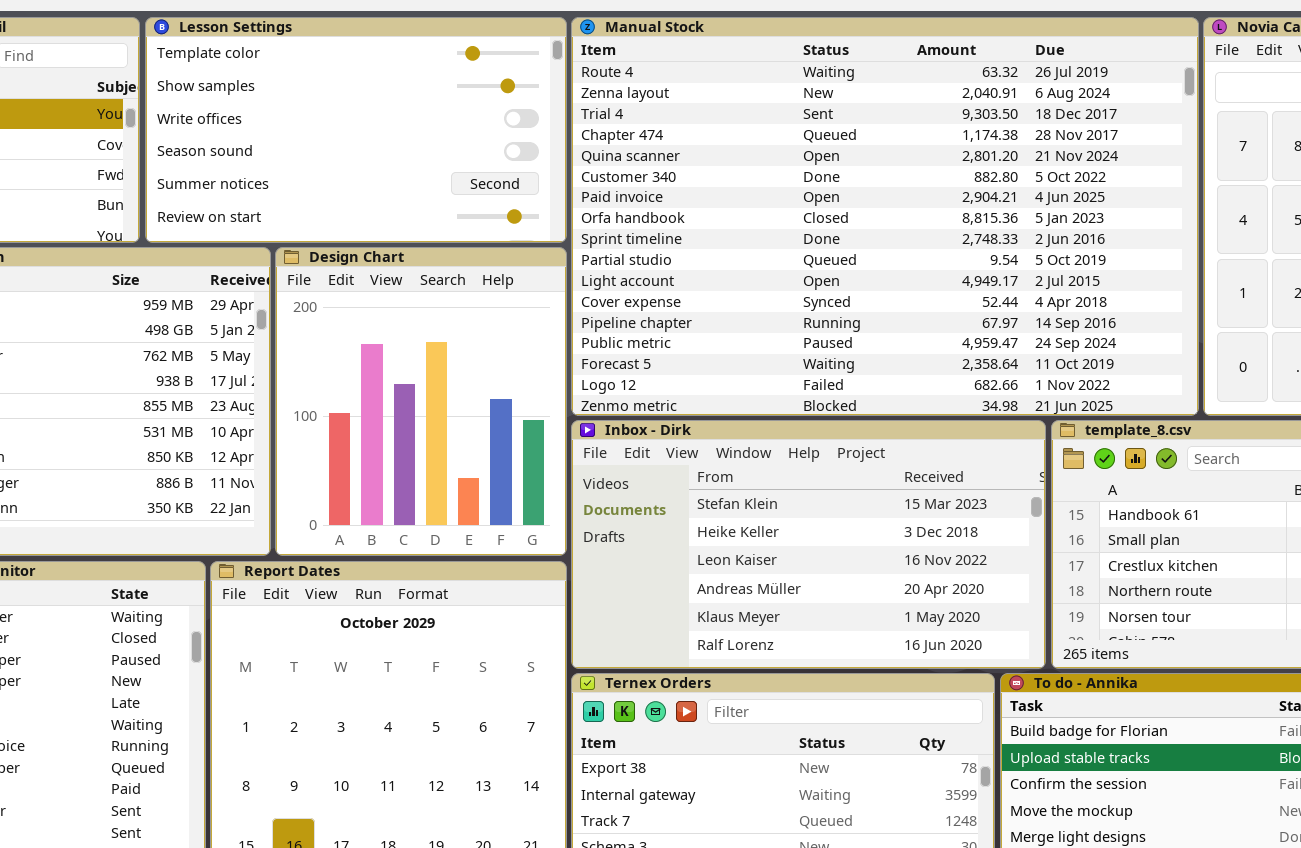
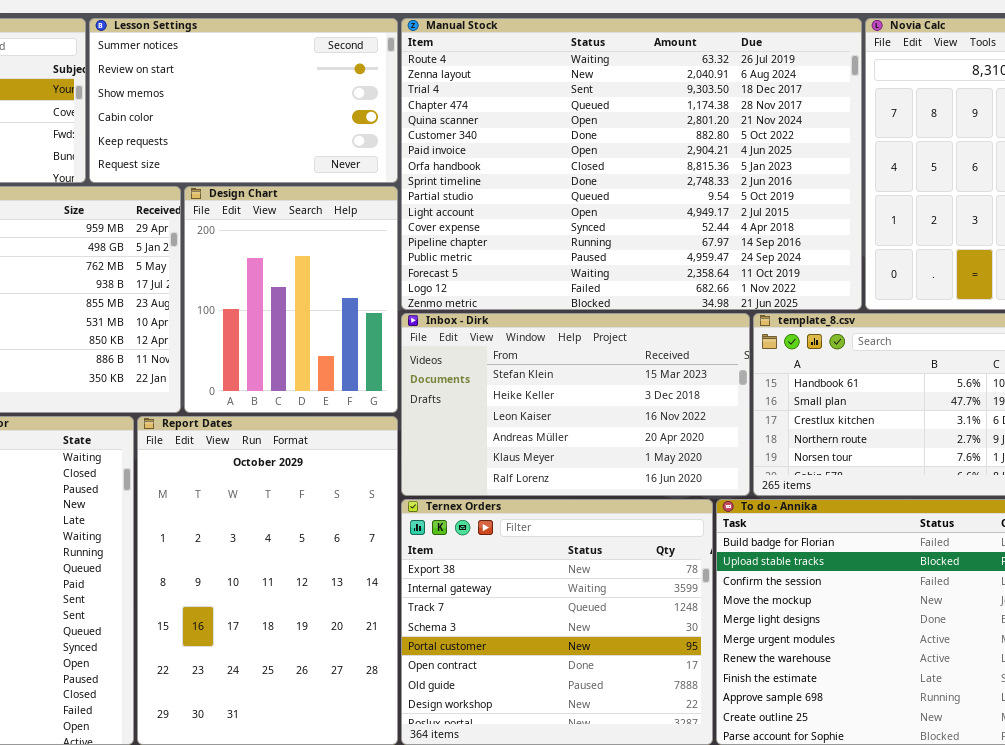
Lesson Settings: [145,17,567,243] -> [89,18,398,183], scrolled down 4 rows

